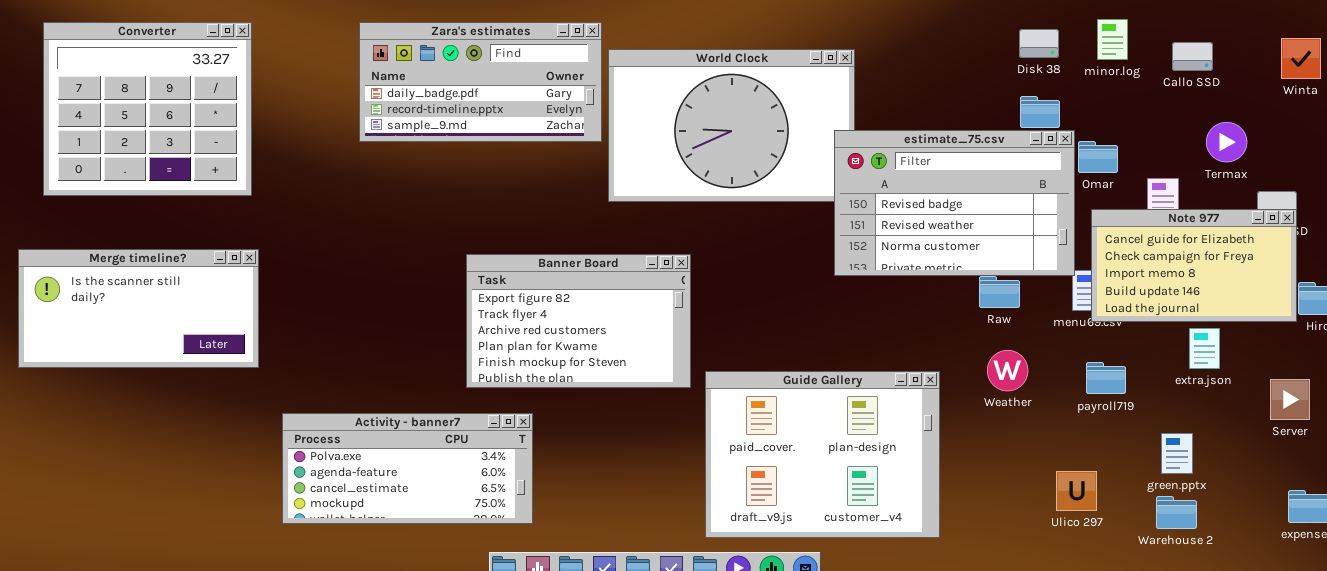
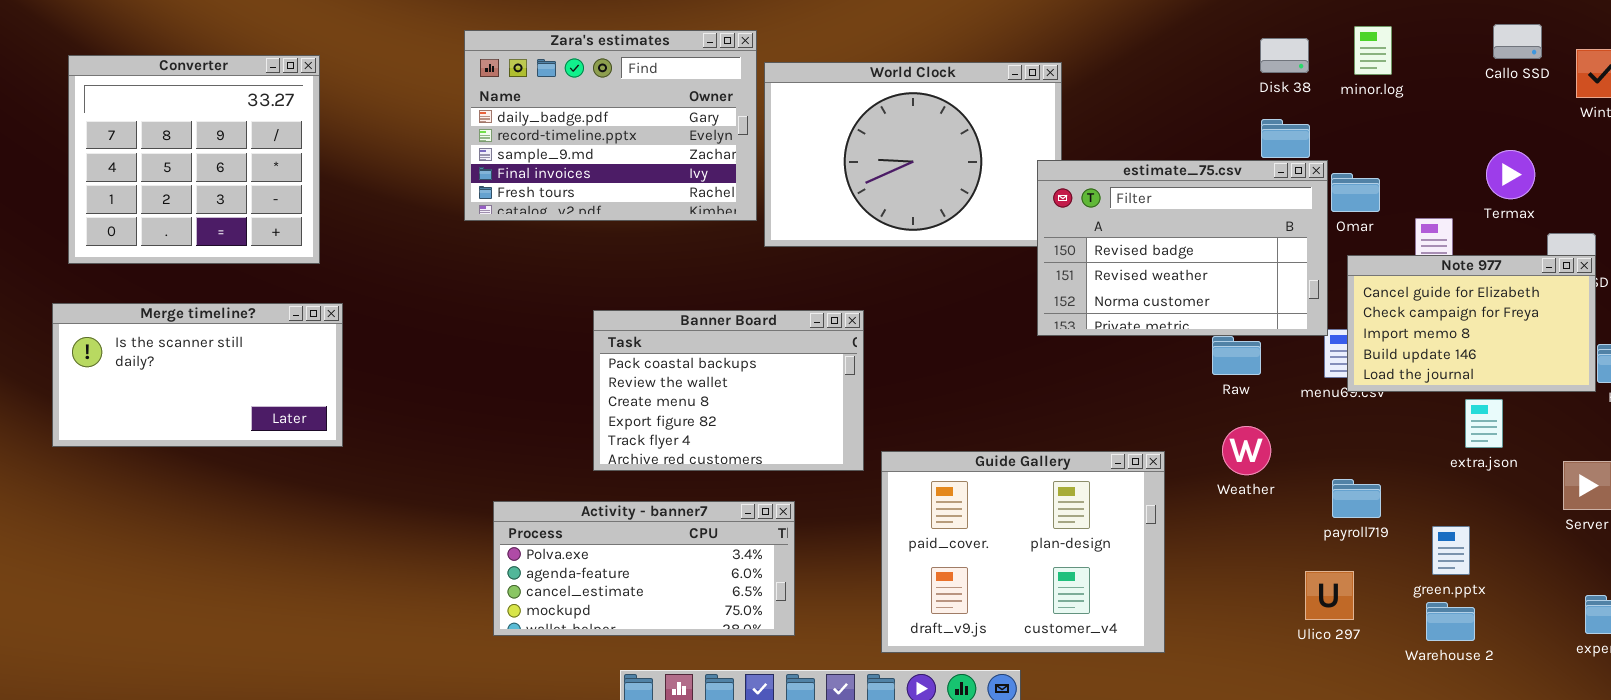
Converter: [43,22,252,196] -> [68,55,320,264], moved
Zara's estimates: [359,22,602,142] -> [464,30,757,221], resized
Callo SSD: [1172,42,1213,71] -> [1493,24,1542,59], moved
Banner Board: [466,254,691,388] -> [593,310,864,471], scrolled up 3 rows
payroll719: [1086,362,1126,394] -> [1332,479,1381,518], moved
Activity - banner7: [282,413,533,524] -> [493,501,795,636], moved

